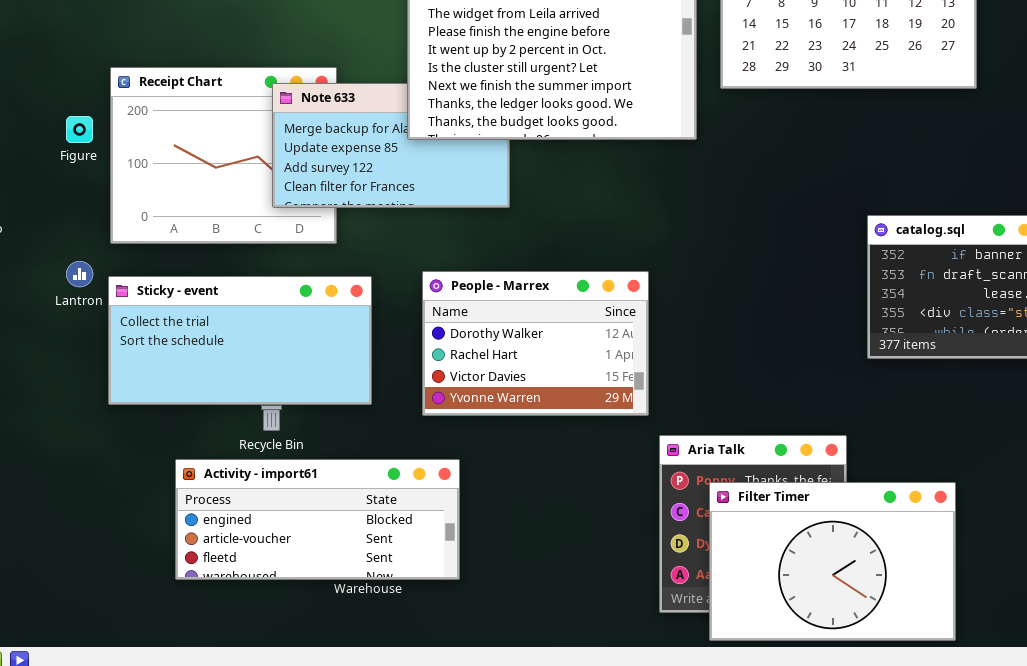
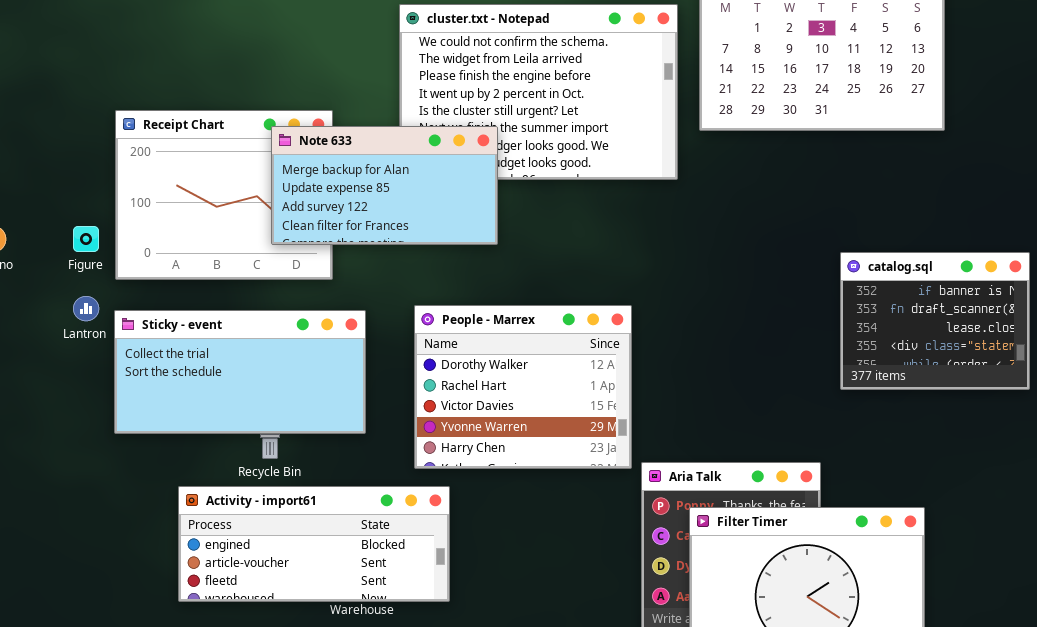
Note 633: [272,83,510,208] -> [271,126,498,245], raised
Figure: [66,116,93,143] -> [73,226,99,252], moved
People - Marrex: [422,271,649,416] -> [414,305,632,469], resized

